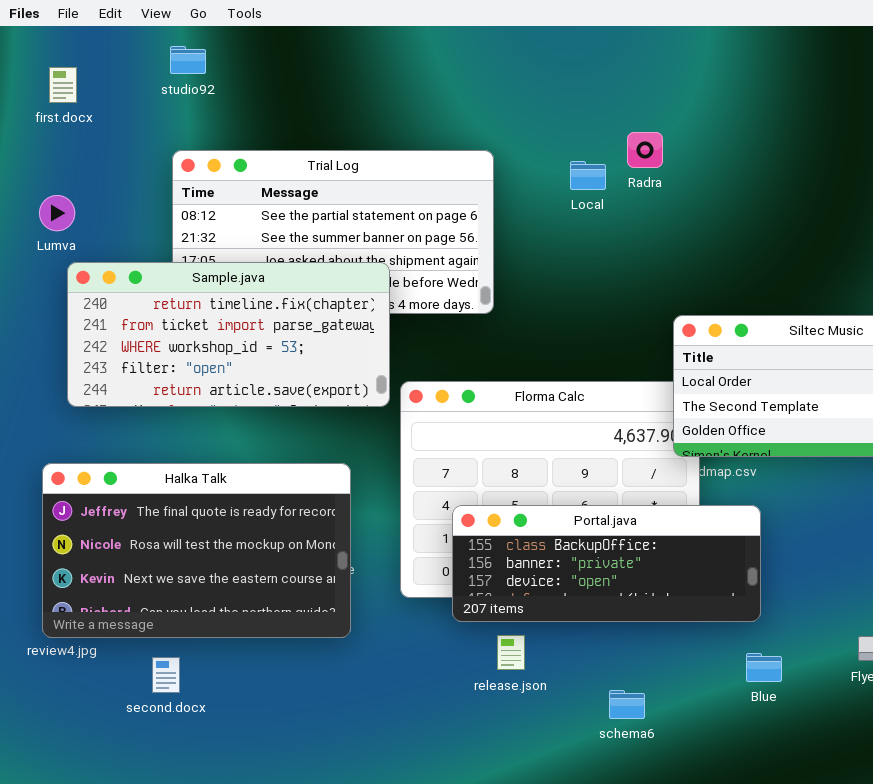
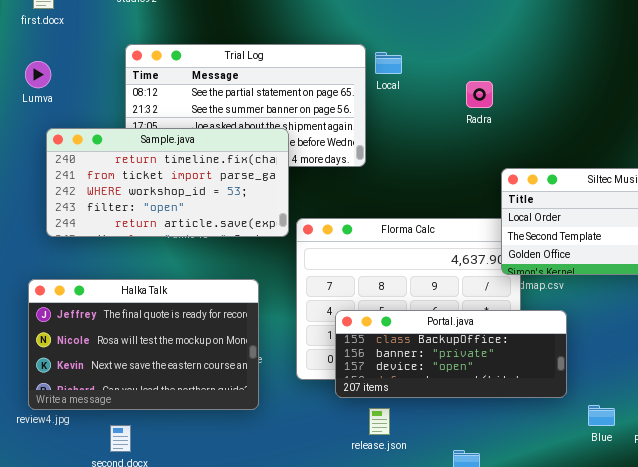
Radra: [627,132,663,168] -> [466,81,493,108], moved
Local: [570,161,606,190] -> [375,52,402,74], moved
Lumva: [39,195,75,231] -> [25,61,51,88], moved
Blue: [746,653,782,682] -> [588,405,615,426], moved

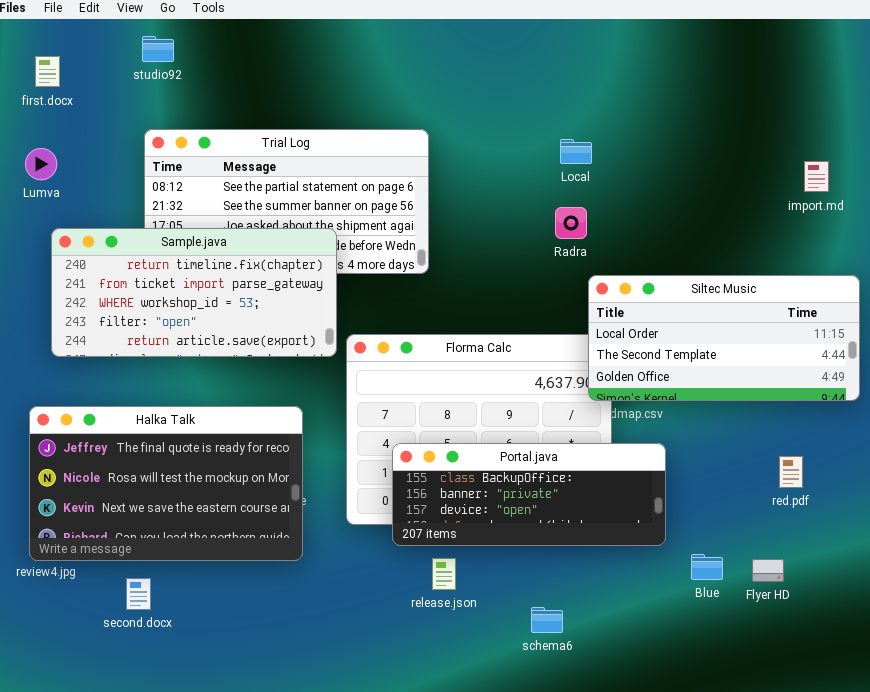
Local: [375,52,402,74] -> [560,139,592,164], moved
Radra: [466,81,493,108] -> [555,207,587,239], moved

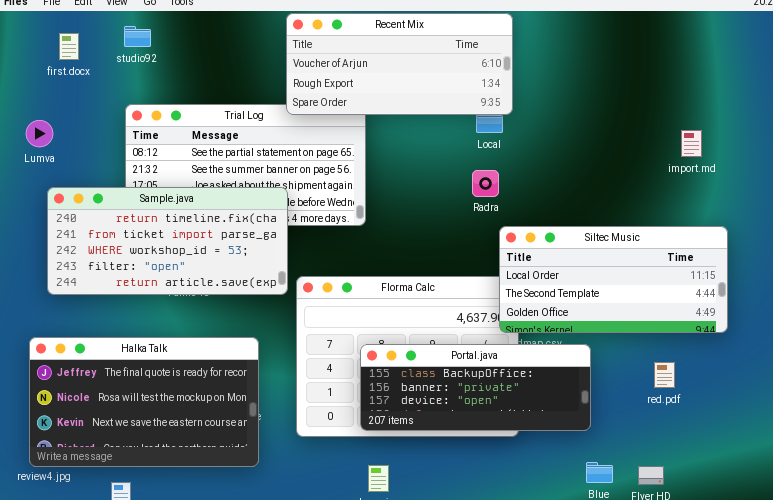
Recent Mix: none -> [286,13,513,115], opened
first.docx: [35,56,60,87] -> [59,33,79,60], moved
Portal.java: [392,443,666,546] -> [360,344,591,431], moved
red.pdf: [779,456,803,488] -> [654,362,675,388], moved

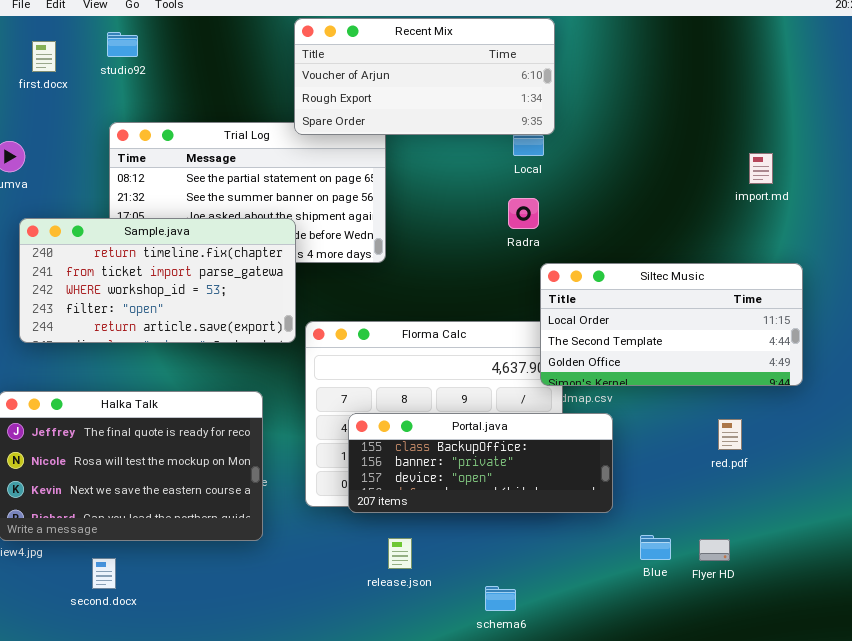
Portal.java: [360,344,591,431] -> [348,413,613,513], moved

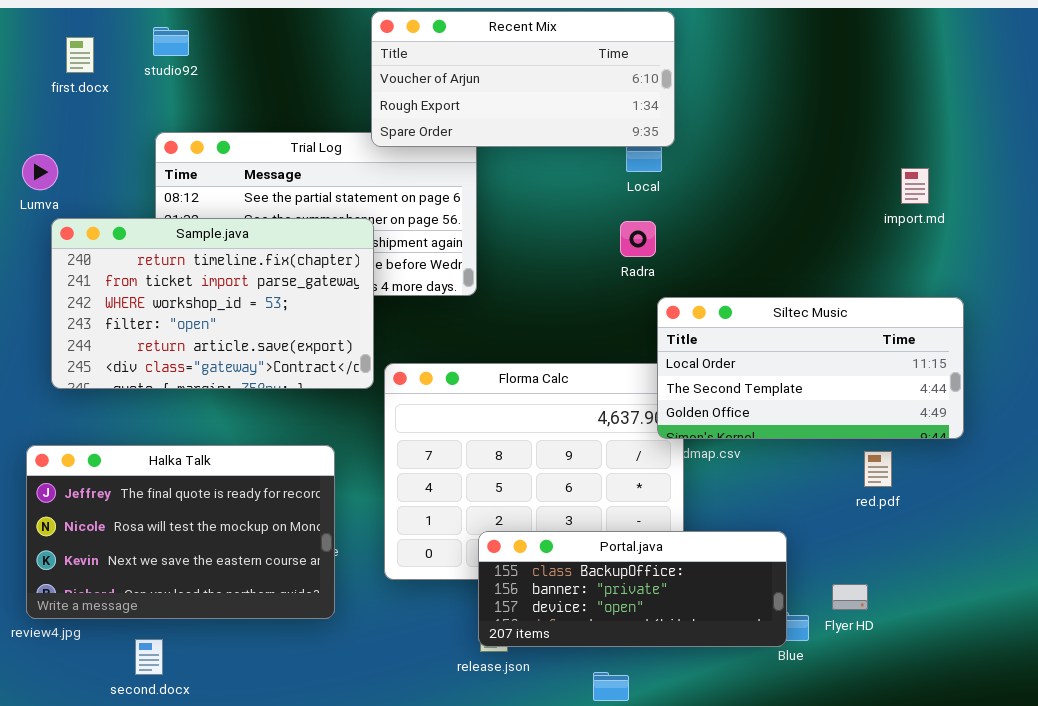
Sample.java: [19,218,296,343] -> [51,218,374,389], resized
Portal.java: [348,413,613,513] -> [478,531,787,647], moved
red.pdf: [718,419,742,450] -> [864,451,892,487], moved
Flyer HD: [699,539,730,561] -> [832,584,868,610], moved

